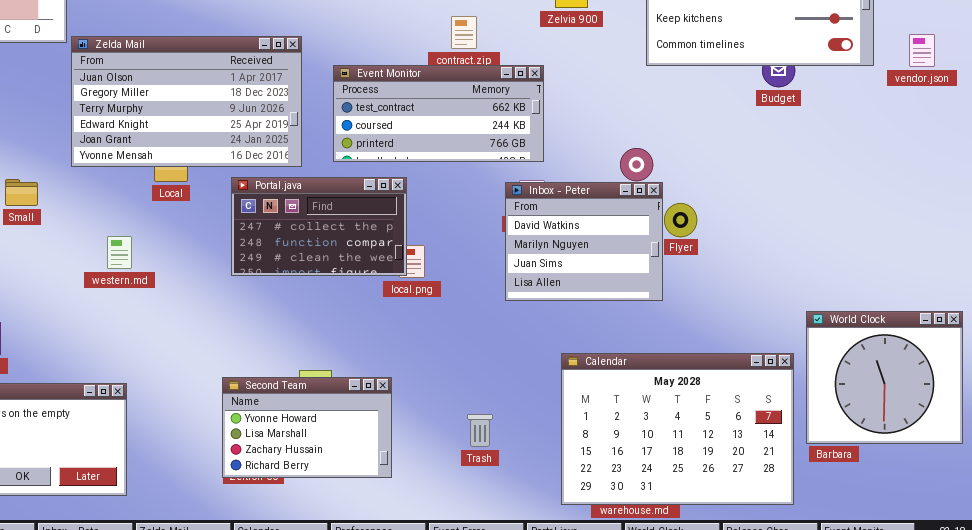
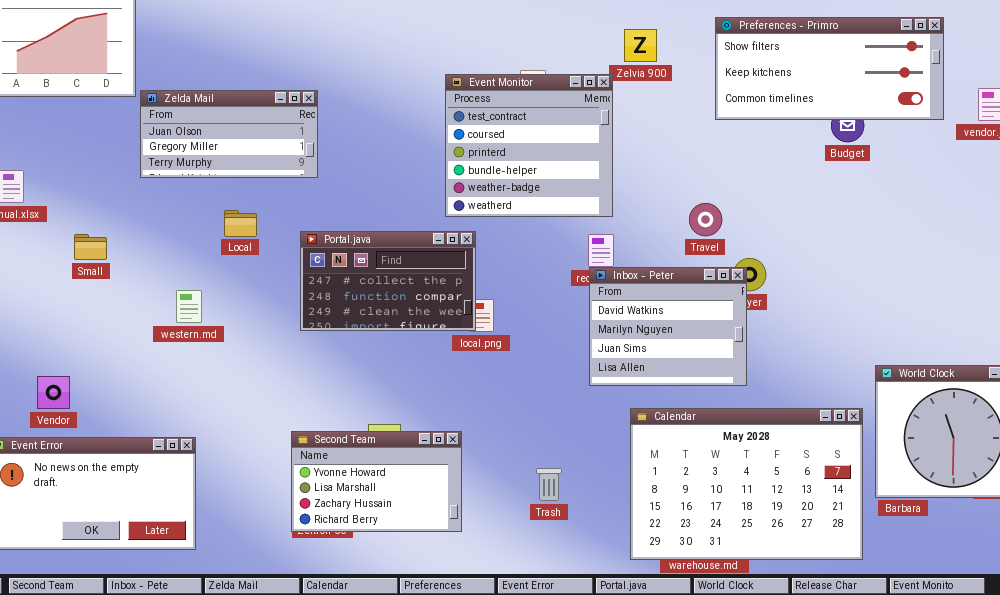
Zelda Mail: [71,36,302,167] -> [140,90,318,178], resized
Event Monitor: [333,65,544,162] -> [445,74,613,217], resized
Inbox - Peter: [505,182,663,301] -> [589,267,747,386], moved

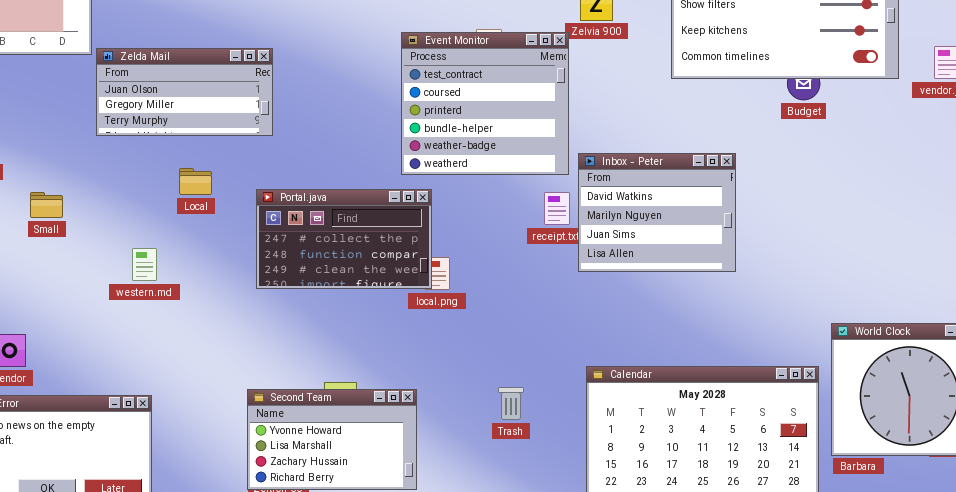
Inbox - Peter: [589,267,747,386] -> [578,153,736,272], moved
Trash: [536,468,562,501] -> [498,387,524,420], moved

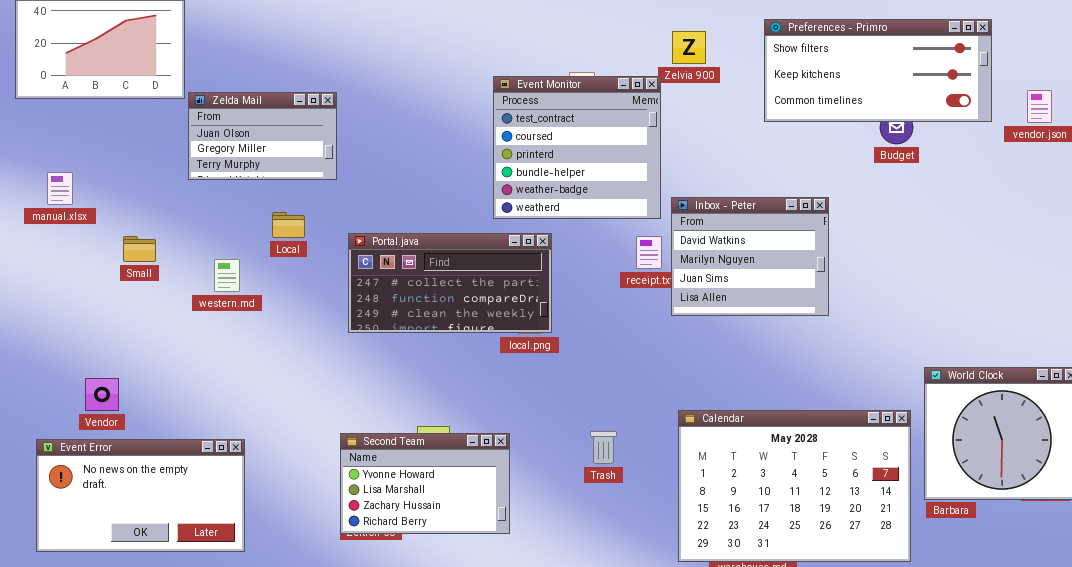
Zelda Mail: [96,48,273,136] -> [188,92,337,180], resized
Portal.java: [256,189,432,289] -> [348,233,552,333], resized
western.md: [132,248,157,281] -> [214,259,240,292], moved

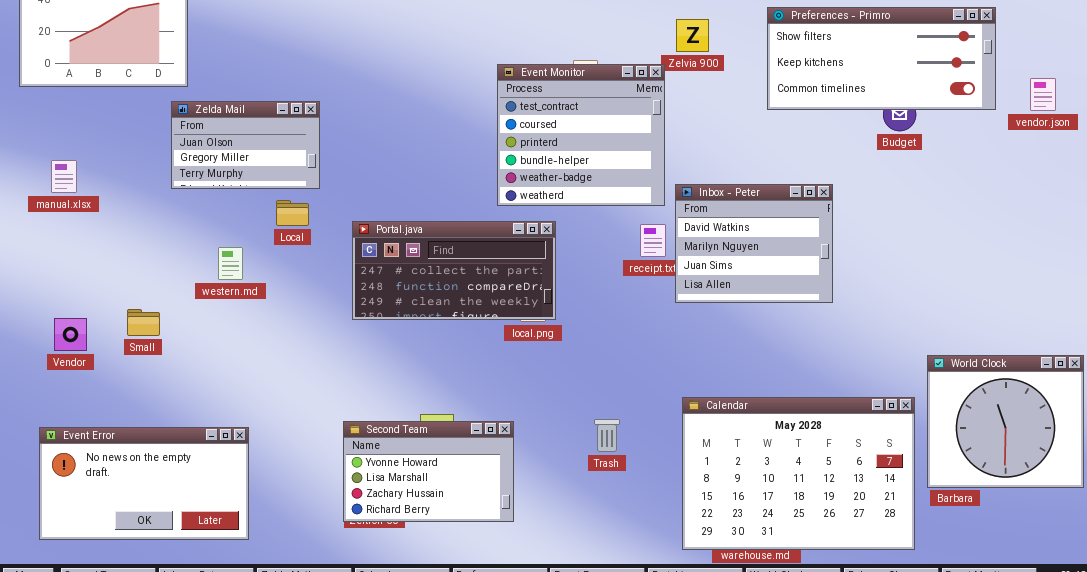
Zelda Mail: [188,92,337,180] -> [171,101,320,189], moved
Small: [123,236,156,262] -> [127,309,160,336], moved
Vendor: [85,378,119,411] -> [54,318,87,351], moved

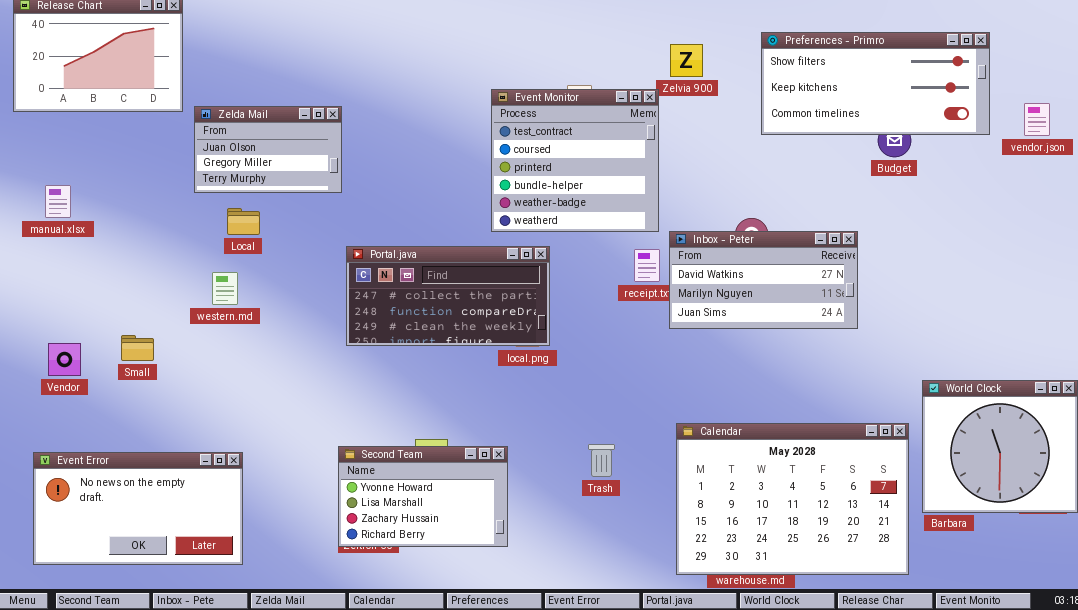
Zelda Mail: [171,101,320,189] -> [194,106,342,193], moved
Inbox - Peter: [675,184,833,303] -> [669,231,858,329], resized
Local: [276,200,309,226] -> [227,208,260,235], moved

